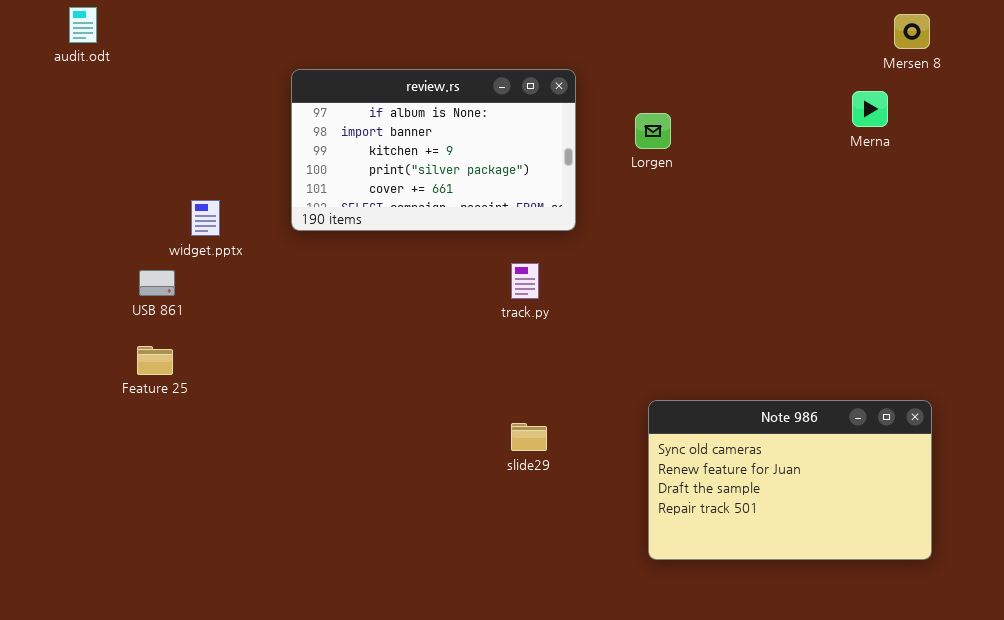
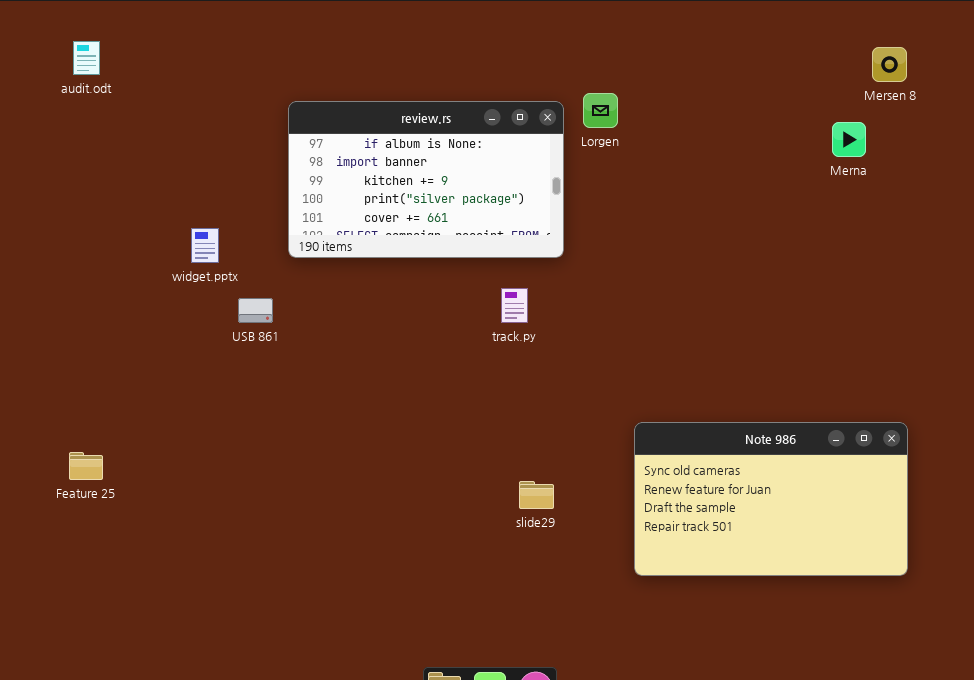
Lorgen: [635,113,671,149] -> [583,93,618,128], moved
USB 861: [139,270,175,296] -> [238,298,273,323], moved
Feature 25: [137,346,173,375] -> [69,452,103,480], moved
slide29: [511,423,547,451] -> [519,481,554,509], moved

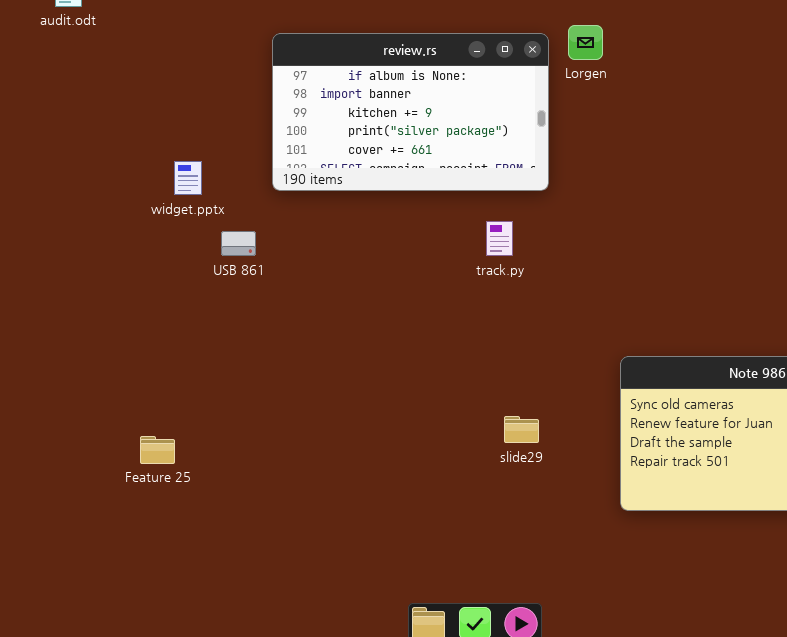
Feature 25: [69,452,103,480] -> [140,436,175,464], moved

